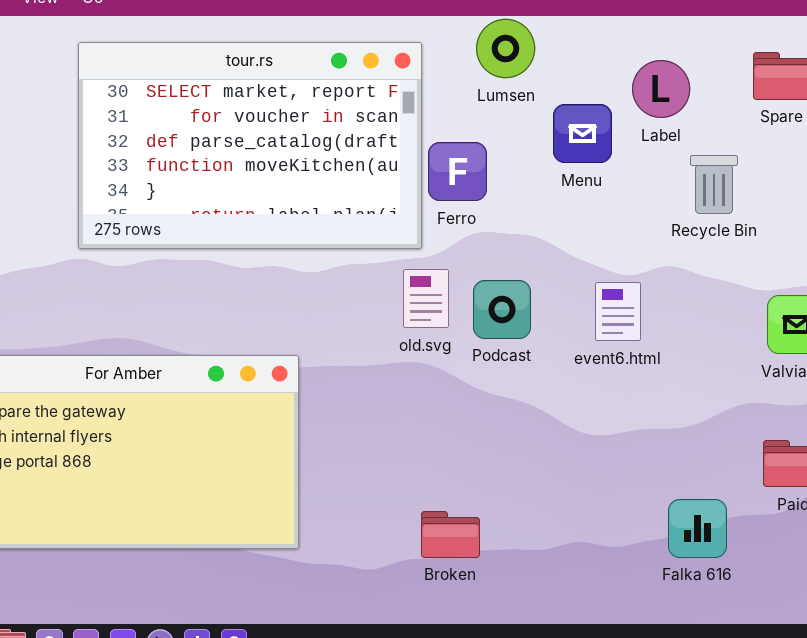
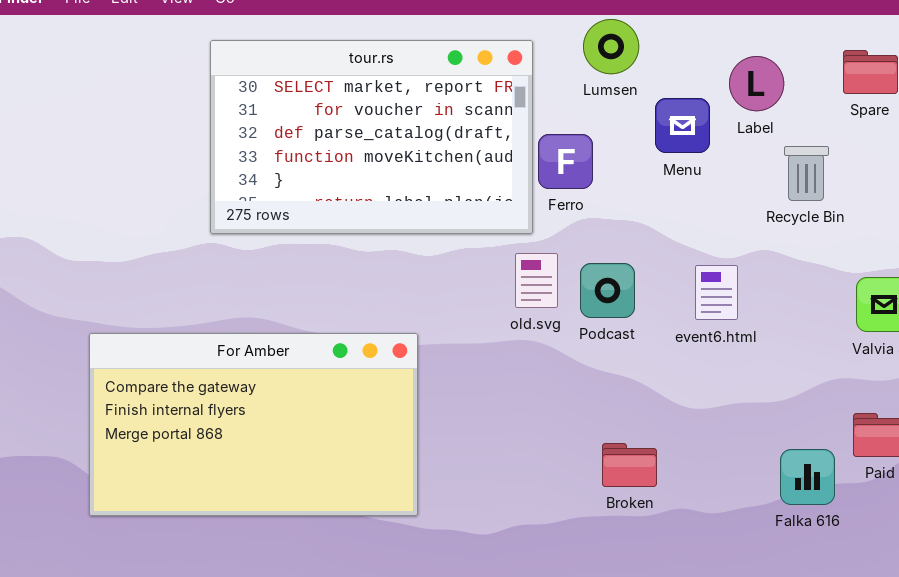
Falka 616: [668,499,727,558] -> [780,449,835,505], moved
Broken: [421,511,480,558] -> [602,443,657,487], moved

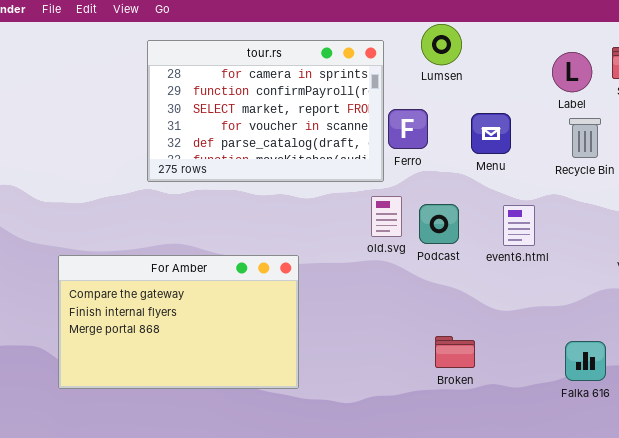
tour.rs: [210,40,533,234] -> [147,40,384,182], scrolled up 2 rows
Label: [729,56,784,111] -> [552,52,592,92], moved
Menu: [655,98,710,153] -> [471,113,511,154], moved

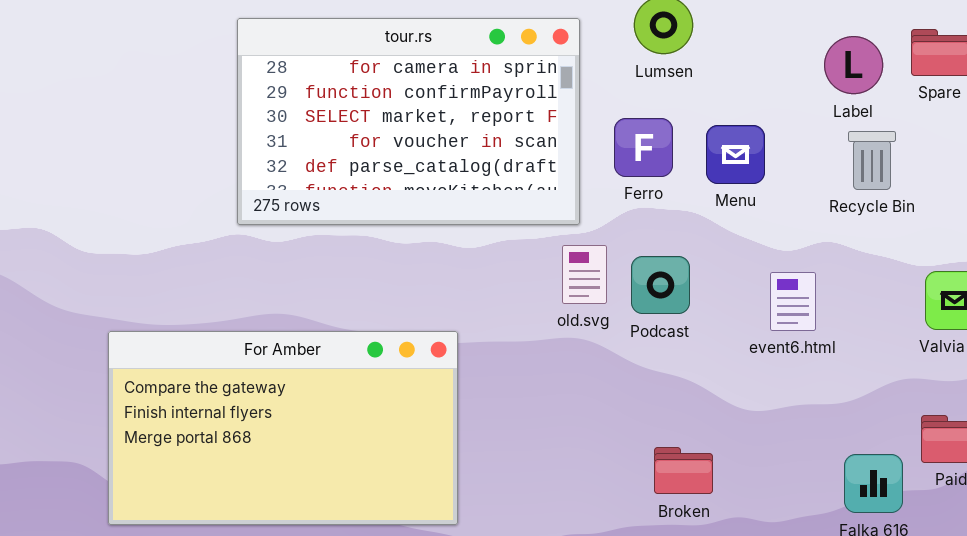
Ferro: [388,109,428,149] -> [614,118,673,177], moved
event6.html: [503,205,535,246] -> [770,272,816,331], moved

